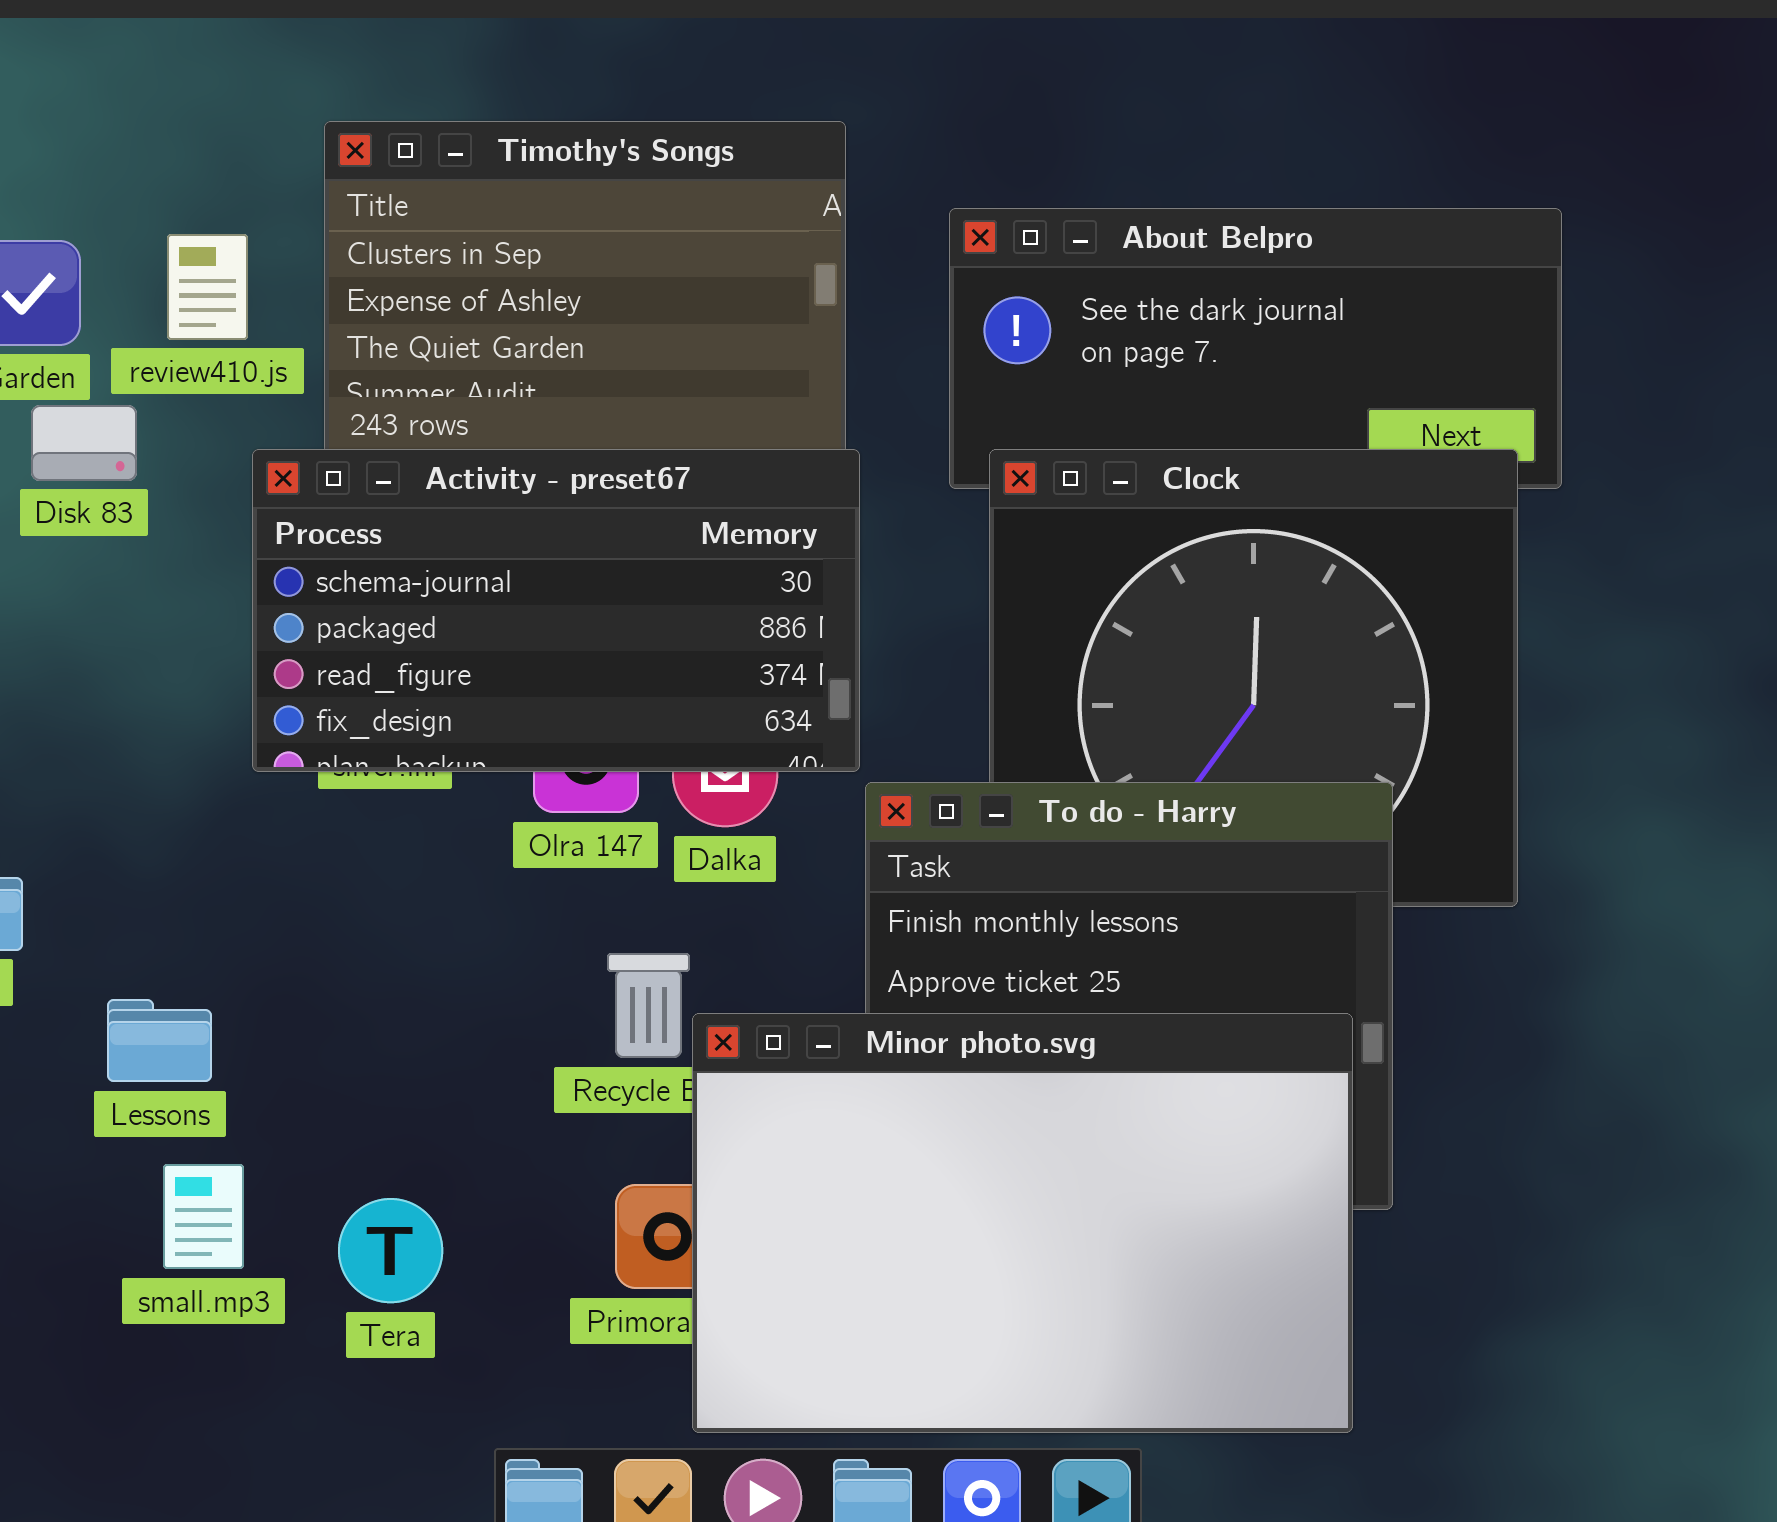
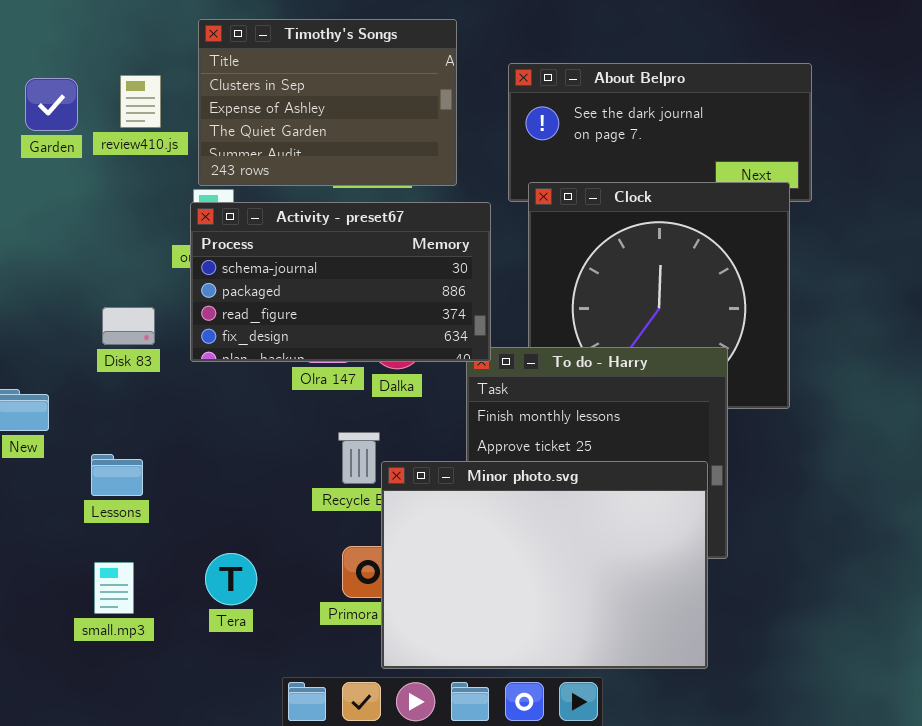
Disk 83: [31,405,137,481] -> [102,307,155,345], moved
Activity - preset67: [252,449,860,772] -> [190,202,491,362], moved
small.mp3: [163,1164,244,1269] -> [94,562,134,614], moved

